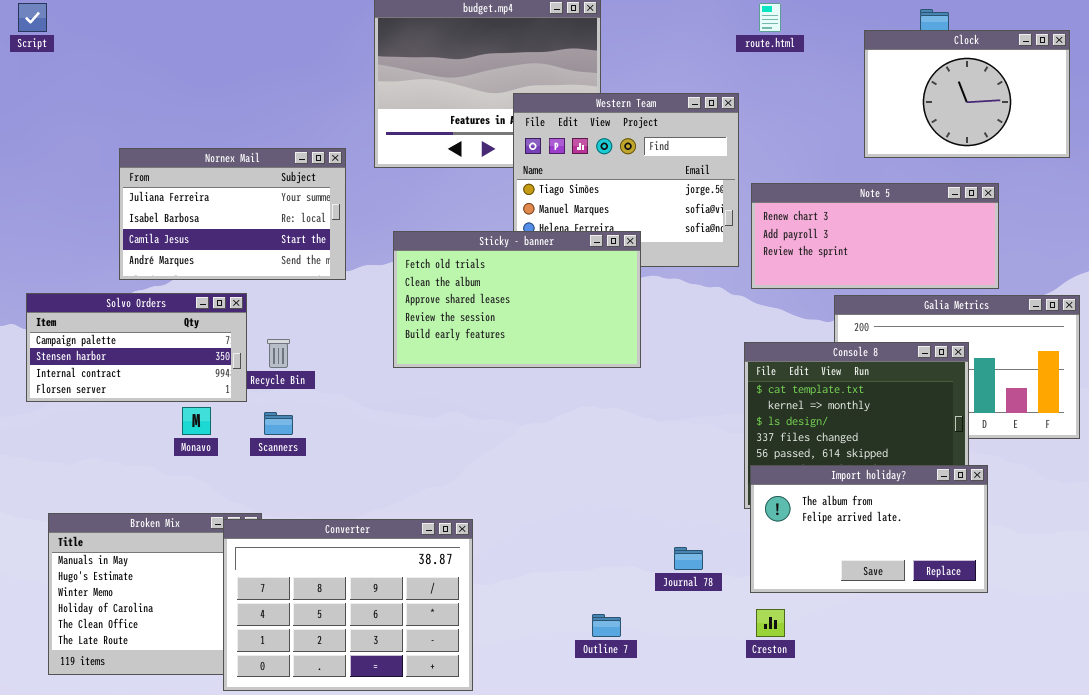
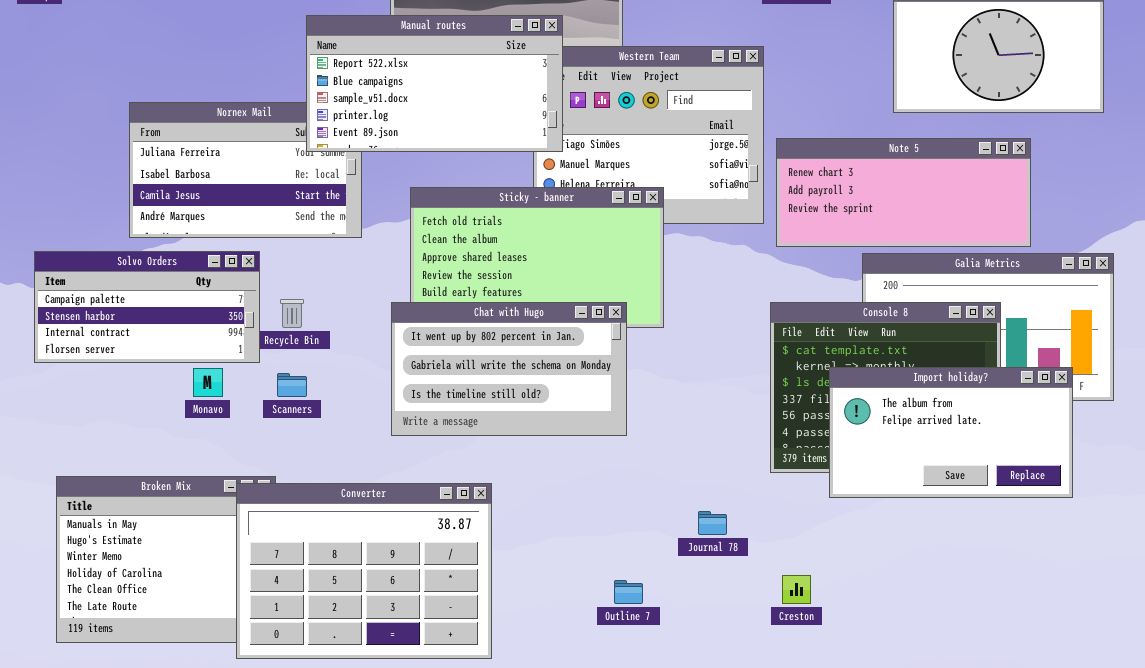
Manual routes: none -> [306,15,563,152], opened
Chat with Hugo: none -> [391,302,627,436], opened
Import holiday?: [750,465,988,593] -> [829,367,1073,498], moved

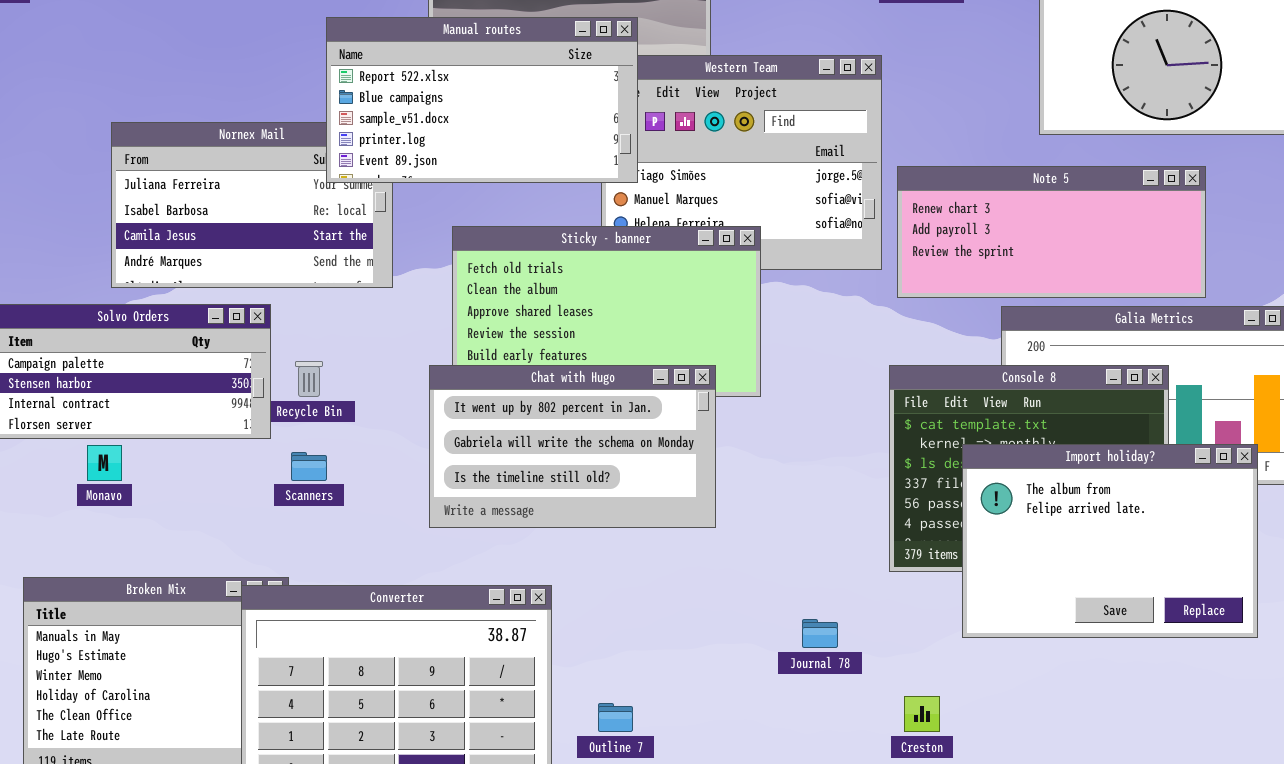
Import holiday?: [829,367,1073,498] -> [962,444,1258,638], resized
Monavo: [193,368,223,397] -> [87,445,122,481], moved
Outline 7: [614,580,643,604] -> [598,703,633,732], moved

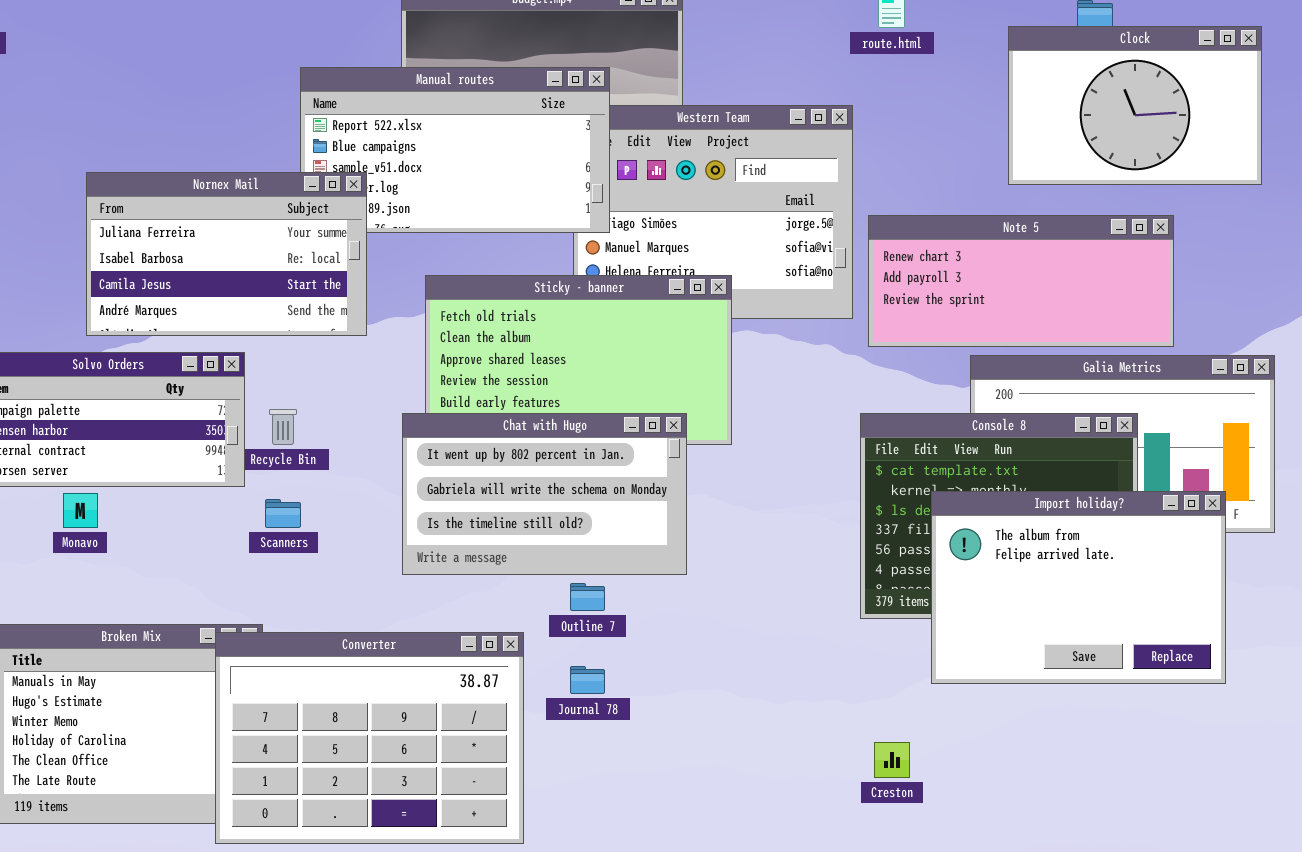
Nornex Mail: [111,122,393,288] -> [86,172,367,336], raised
Journal 78: [802,619,838,648] -> [570,666,605,694], moved
Outline 7: [598,703,633,732] -> [570,583,605,611], moved

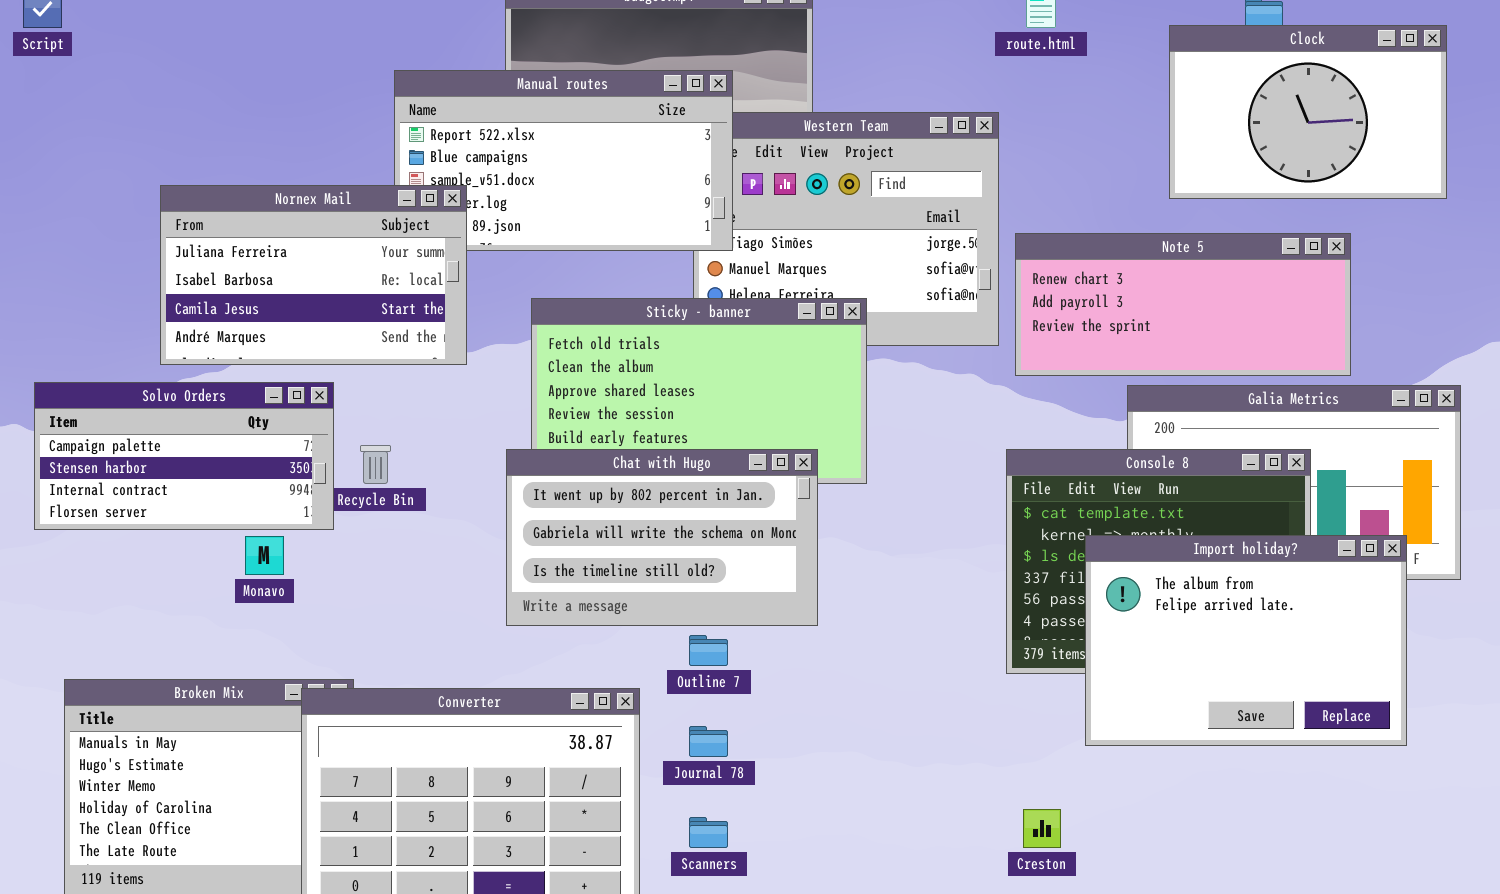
Monavo: [63,493,98,528] -> [245,536,284,575], moved
Scanners: [265,499,301,528] -> [689,817,728,848], moved

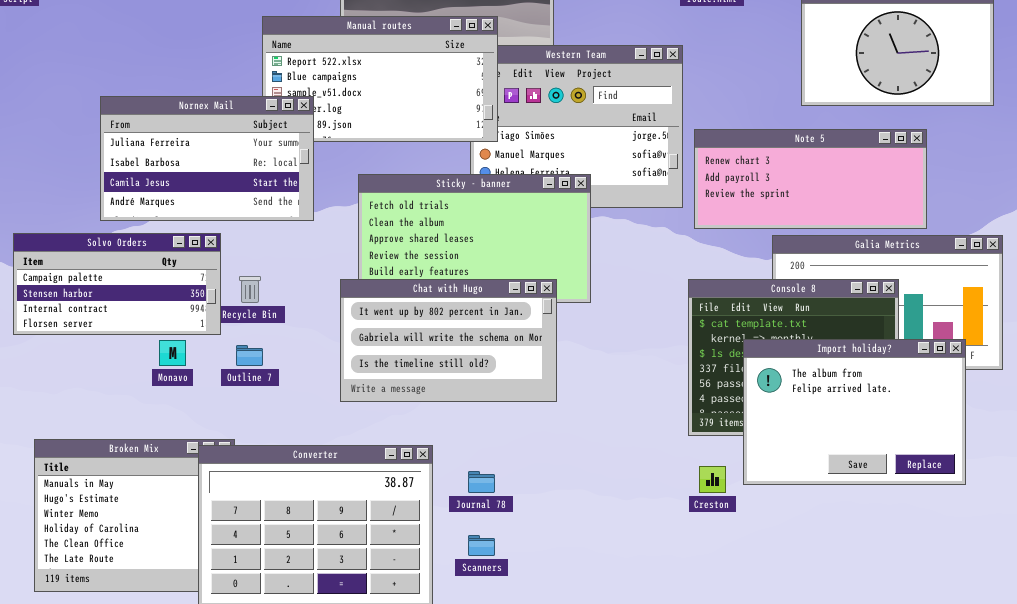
Outline 7: [689,635,728,666] -> [236,345,263,366], moved
Creston: [1023,809,1061,848] -> [699,466,726,493], moved

